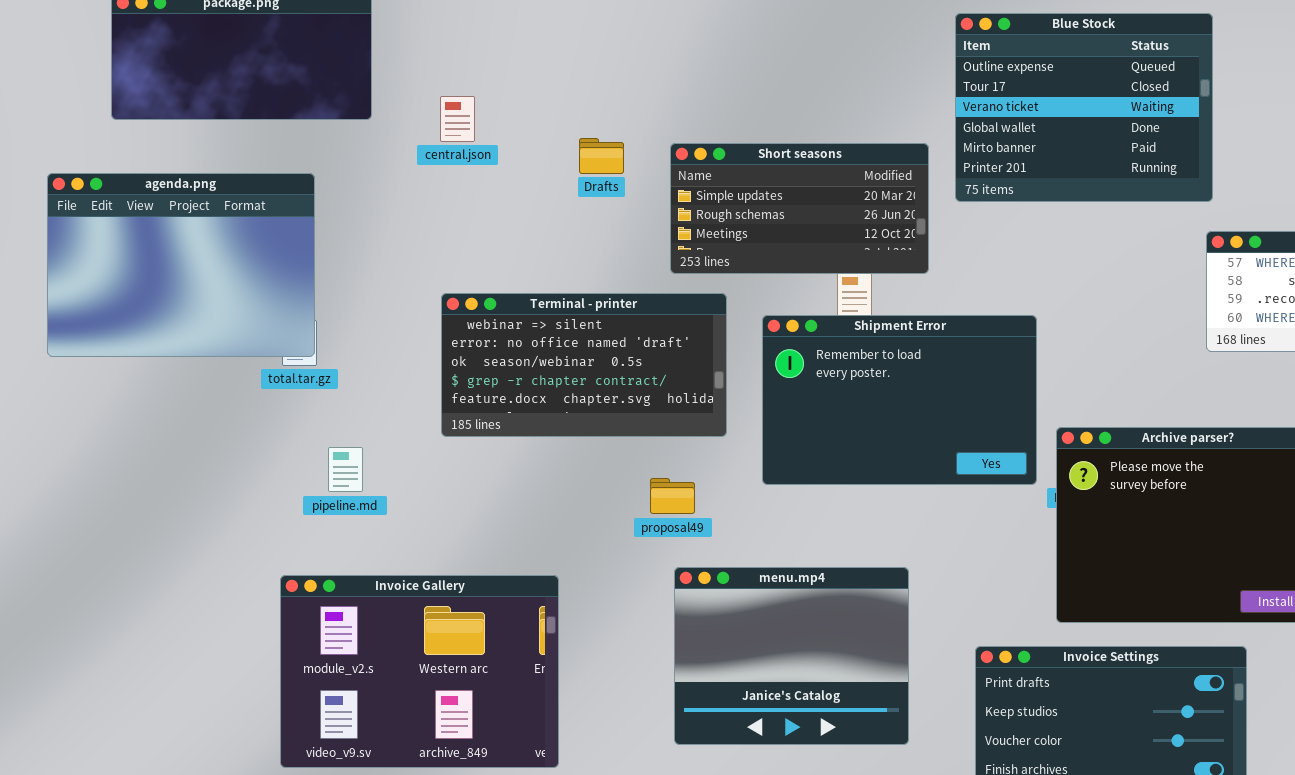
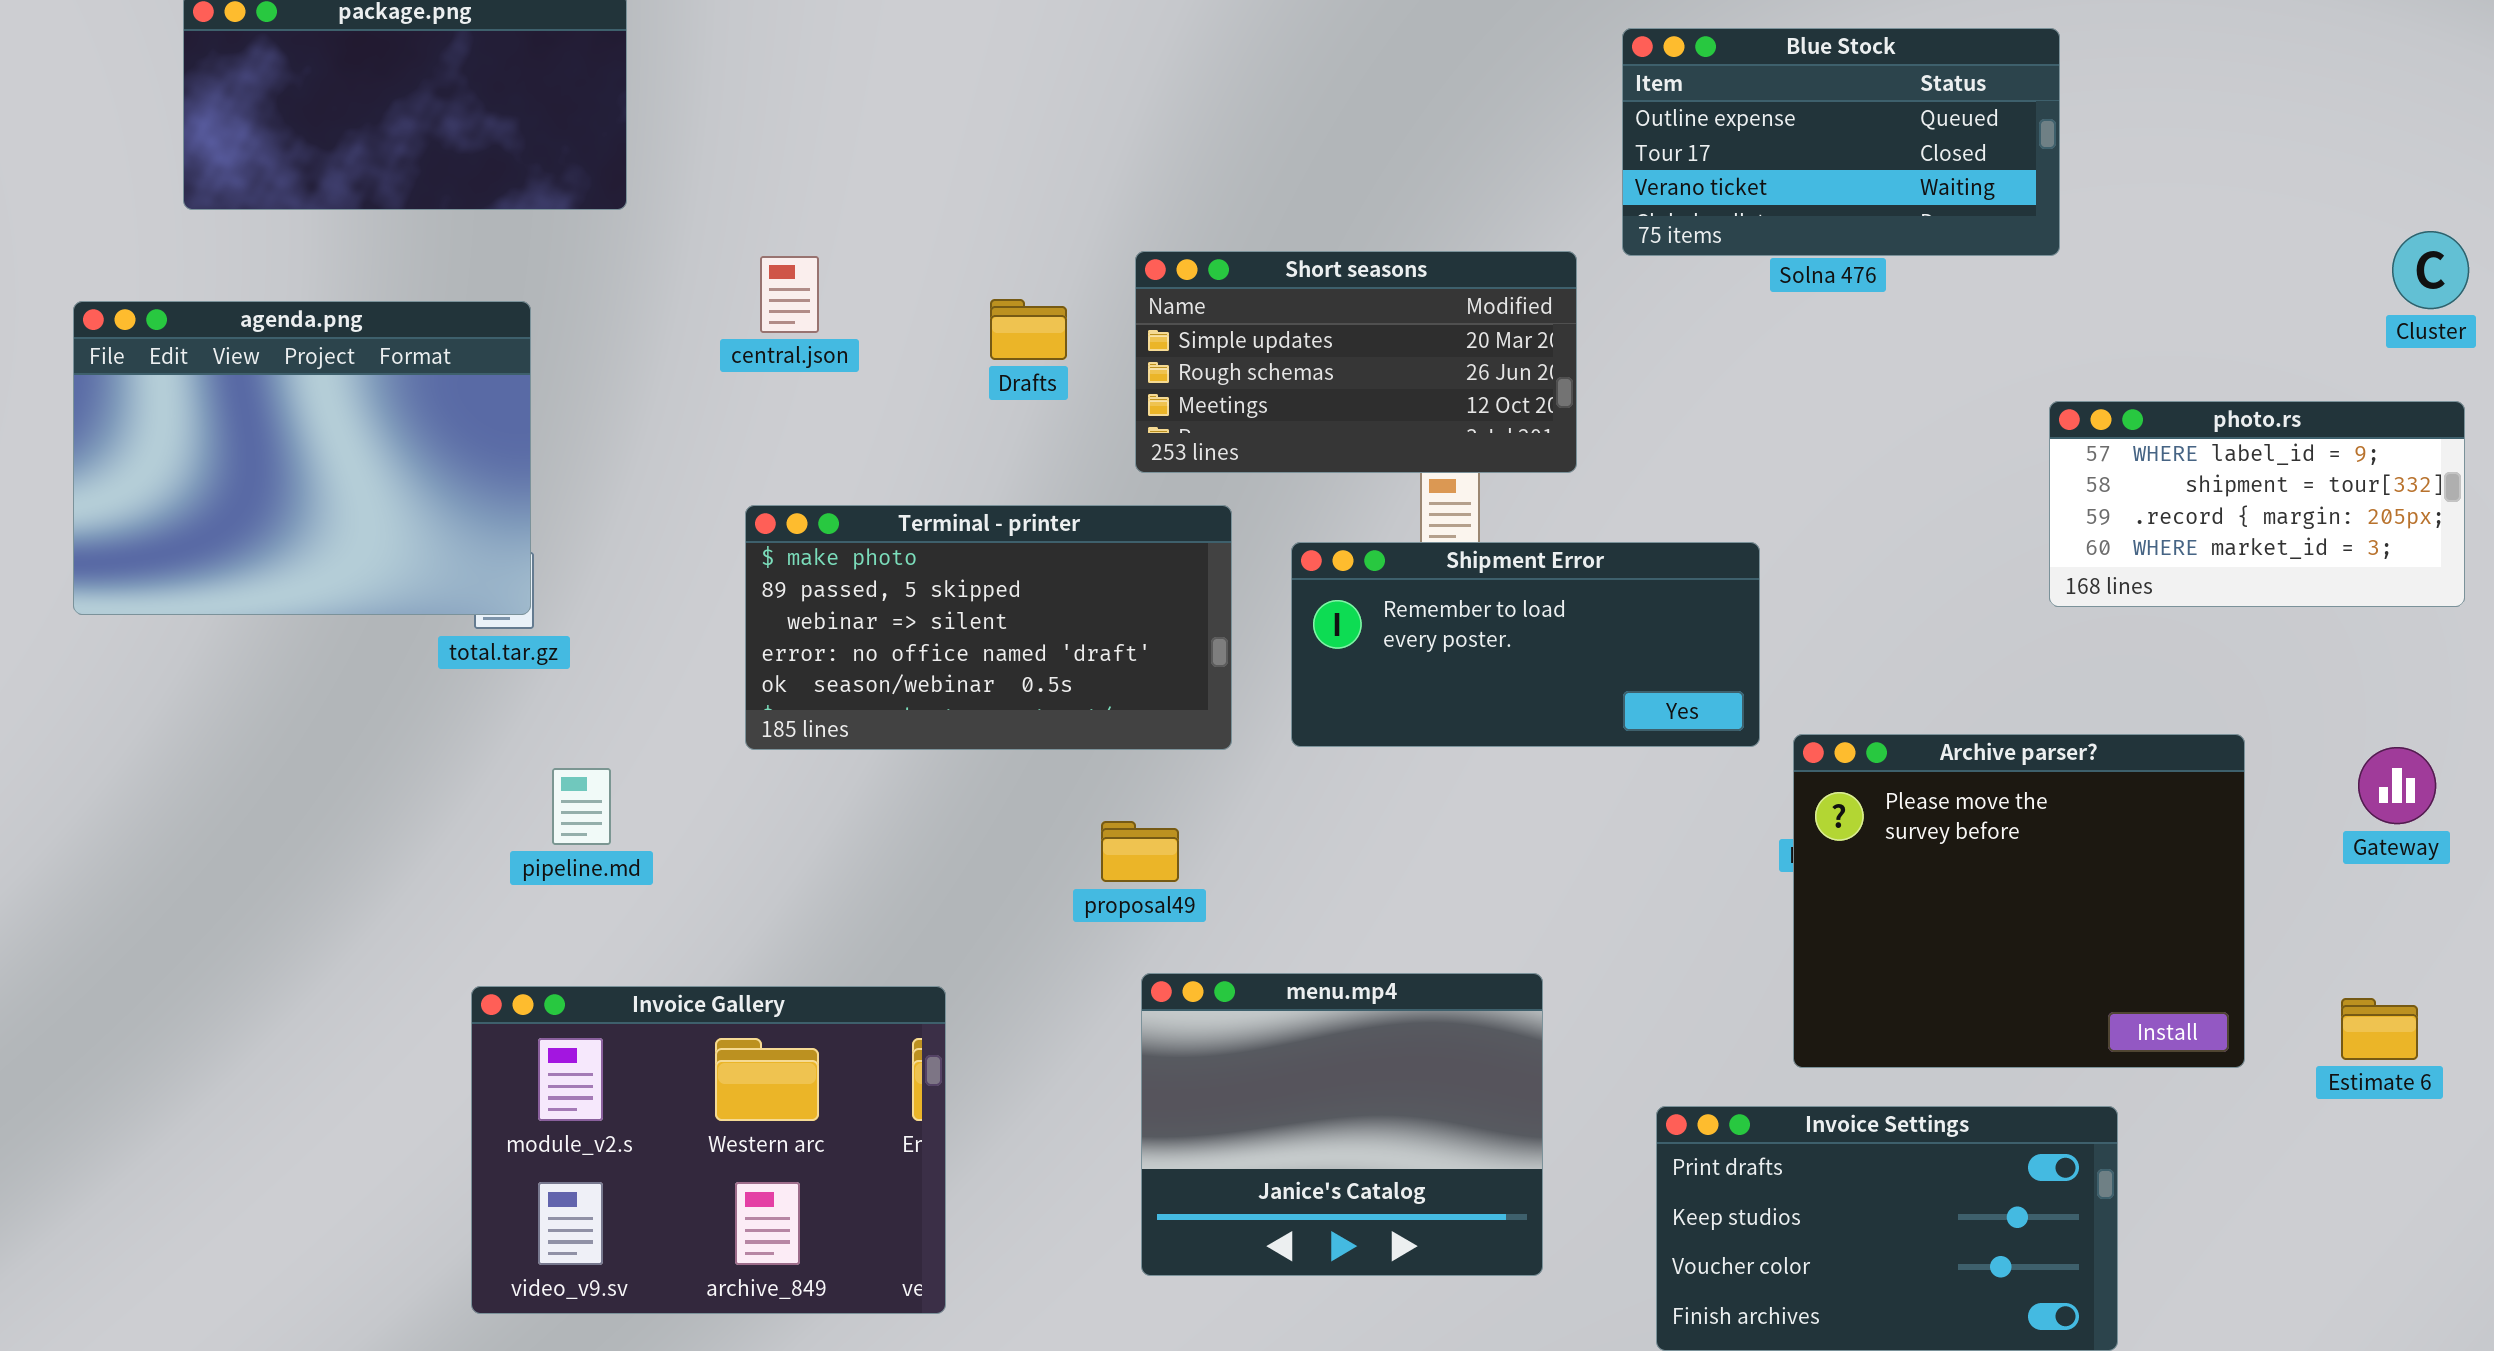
Blue Stock: [955,13,1213,202] -> [1622,28,2060,256], resized
central.json: [440,96,475,142] -> [760,256,819,333], moved
Drafts: [579,138,624,174] -> [990,299,1067,360], moved
Terminal - printer: [441,293,727,437] -> [745,505,1232,750], scrolled up 2 rows
Shipment Error: [762,315,1037,485] -> [1291,542,1760,747], resized

